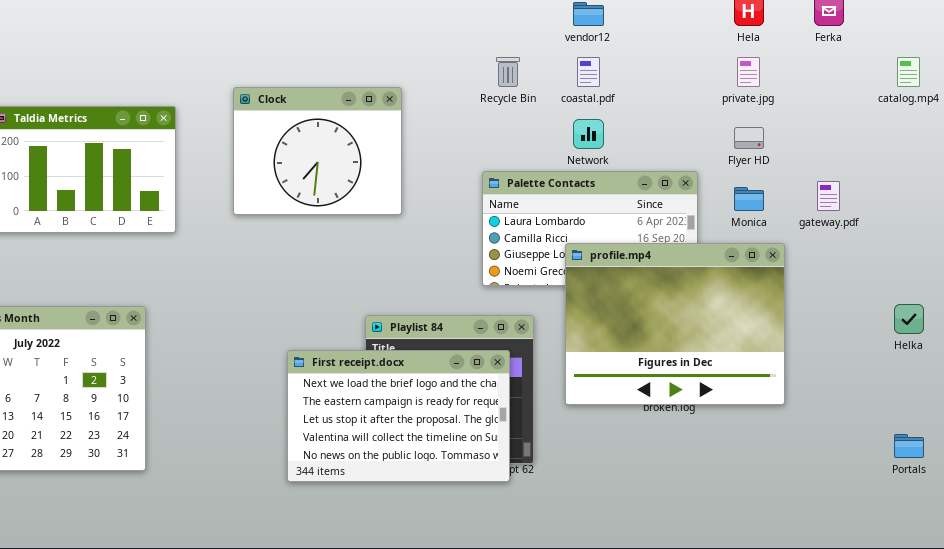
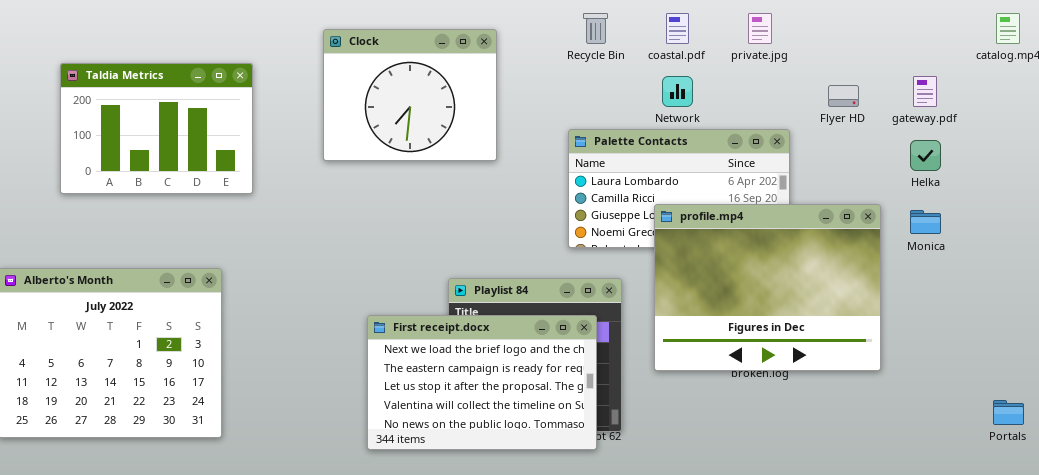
private.jpg: [737,57,760,87] -> [748,13,772,44], moved
Clock: [233,87,402,215] -> [323,29,497,161], moved
gateway.pdf: [817,181,840,211] -> [913,76,937,107], moved
Monica: [734,187,764,211] -> [910,210,941,234], moved
Helka: [894,304,924,334] -> [910,140,941,171], moved

